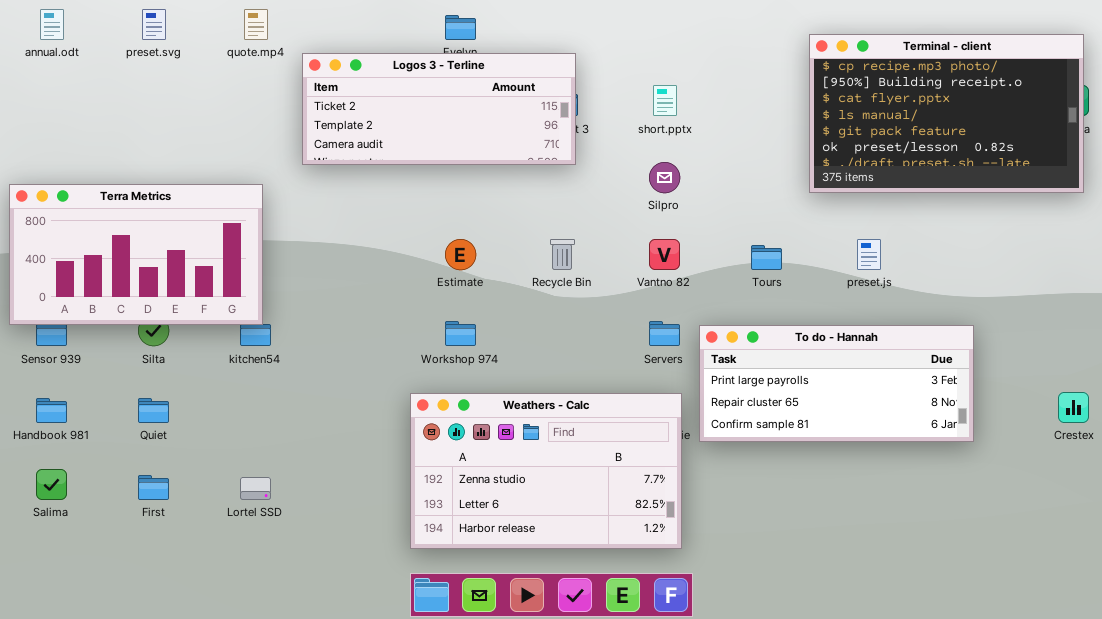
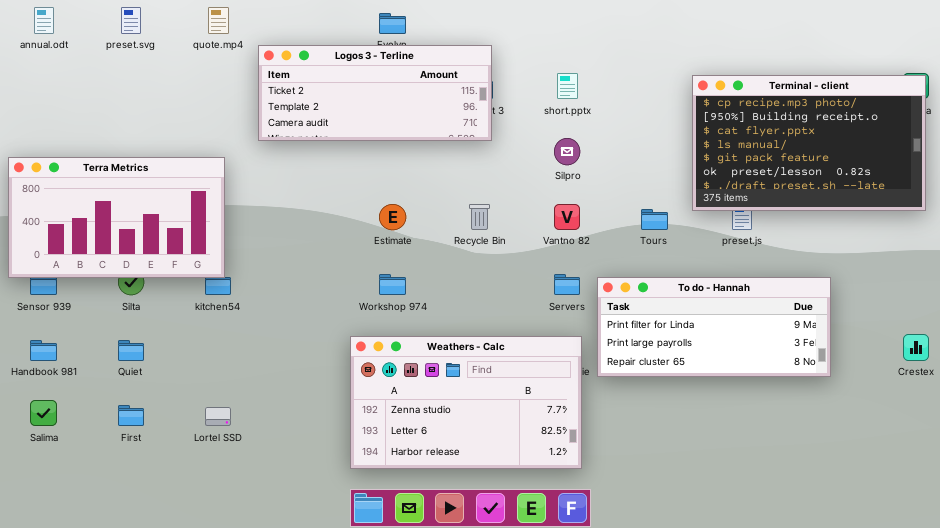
Terminal - client: [809,34,1084,193] -> [692,75,926,211], moved
To do - Hannah: [699,325,974,442] -> [597,277,831,377], scrolled up 1 row

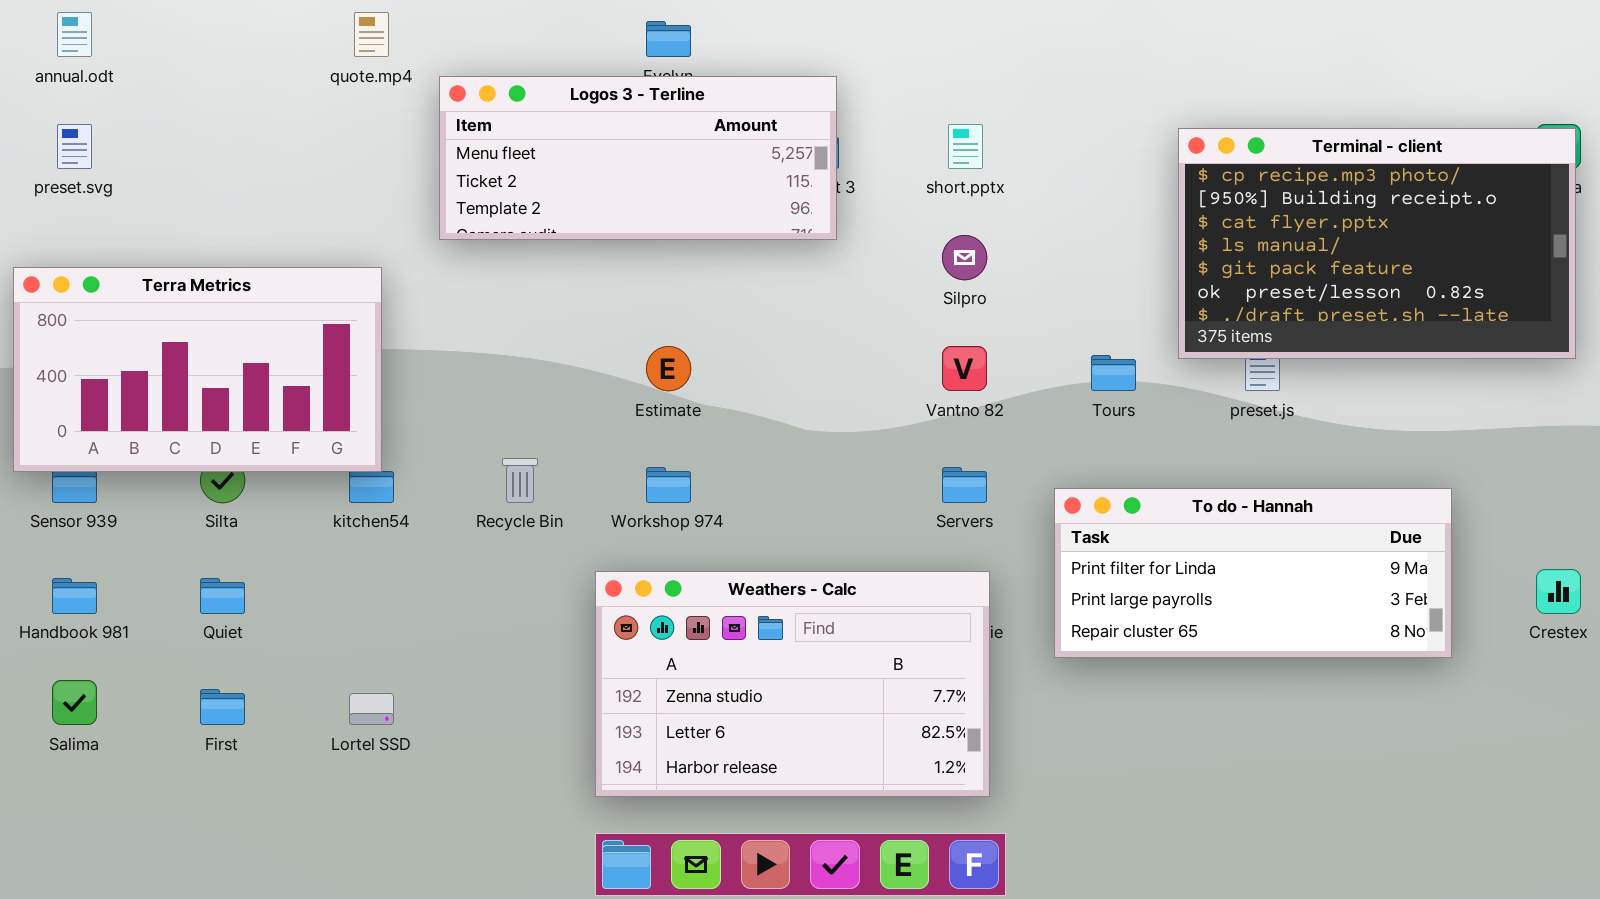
preset.svg: [121,7,141,34] -> [57,124,92,169], moved
Logos 3 - Terline: [258,45,492,141] -> [439,76,837,240], scrolled up 1 row
Recycle Bin: [469,204,490,230] -> [502,458,538,503], moved
To do - Hannah: [597,277,831,377] -> [1054,488,1452,658], moved

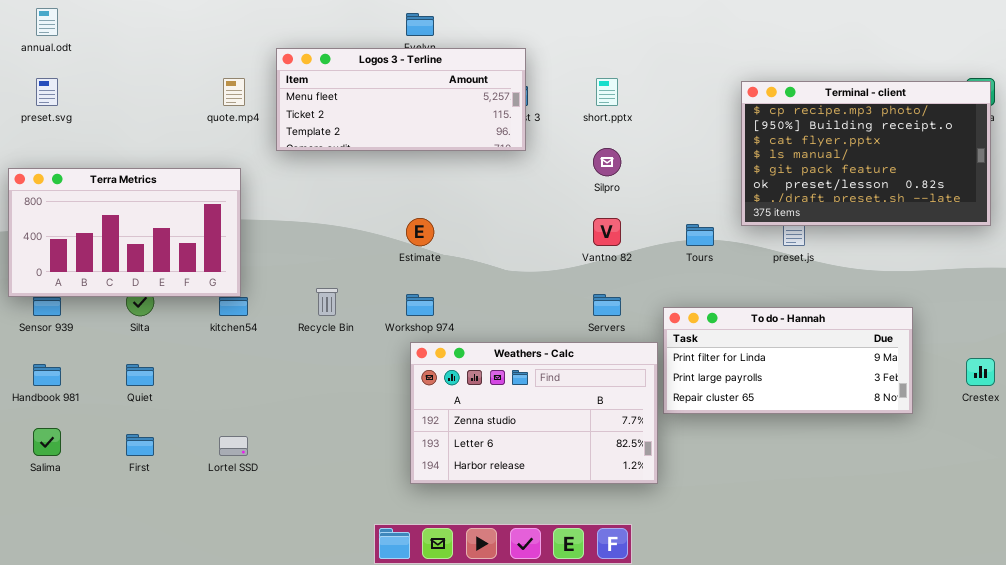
quote.mp4: [354,12,389,57] -> [223,78,245,106], moved
Weathers - Calc: [595,571,990,797] -> [410,342,658,484], moved

